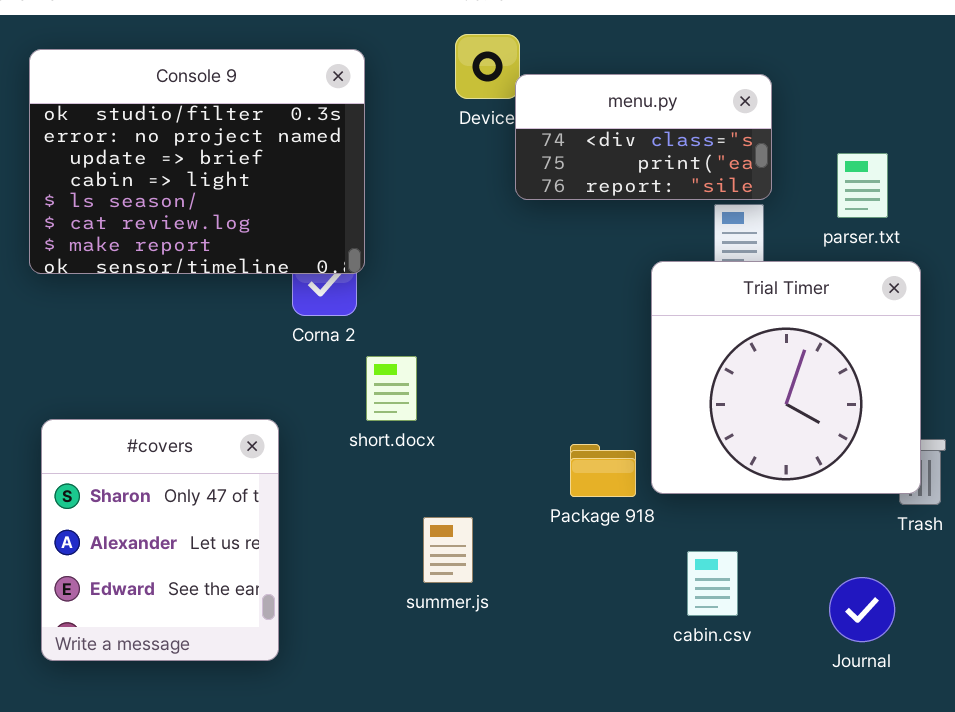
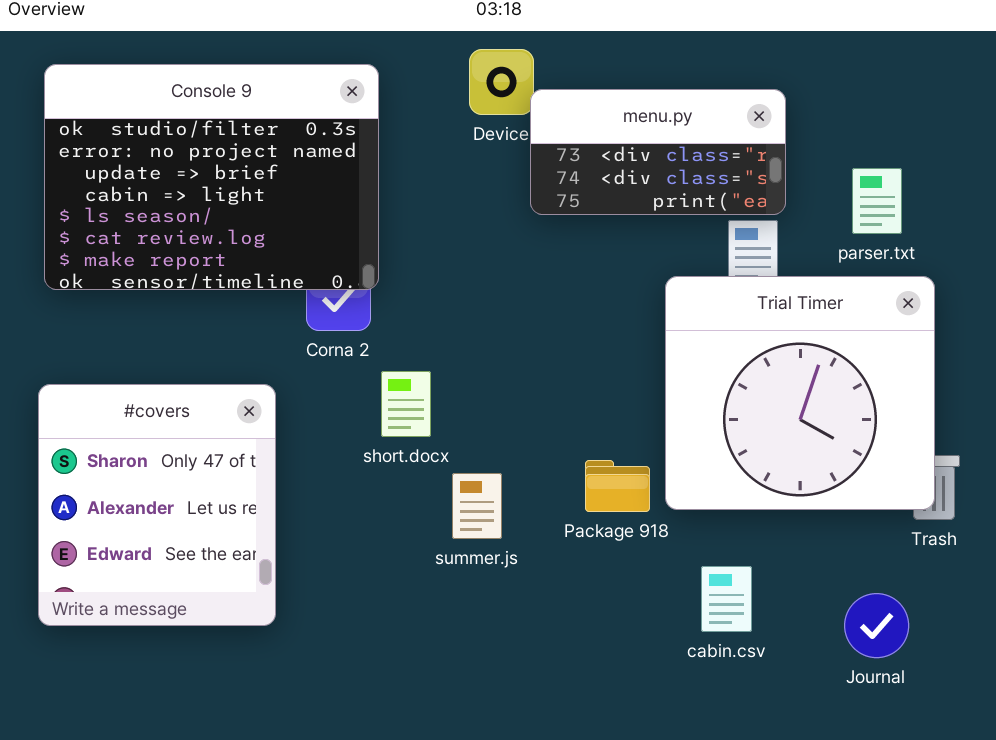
menu.py: [515,74,772,200] -> [530,89,786,215], scrolled up 1 row
#covers: [41,419,279,661] -> [38,384,276,626], moved
summer.js: [423,517,473,583] -> [452,473,502,539], moved

